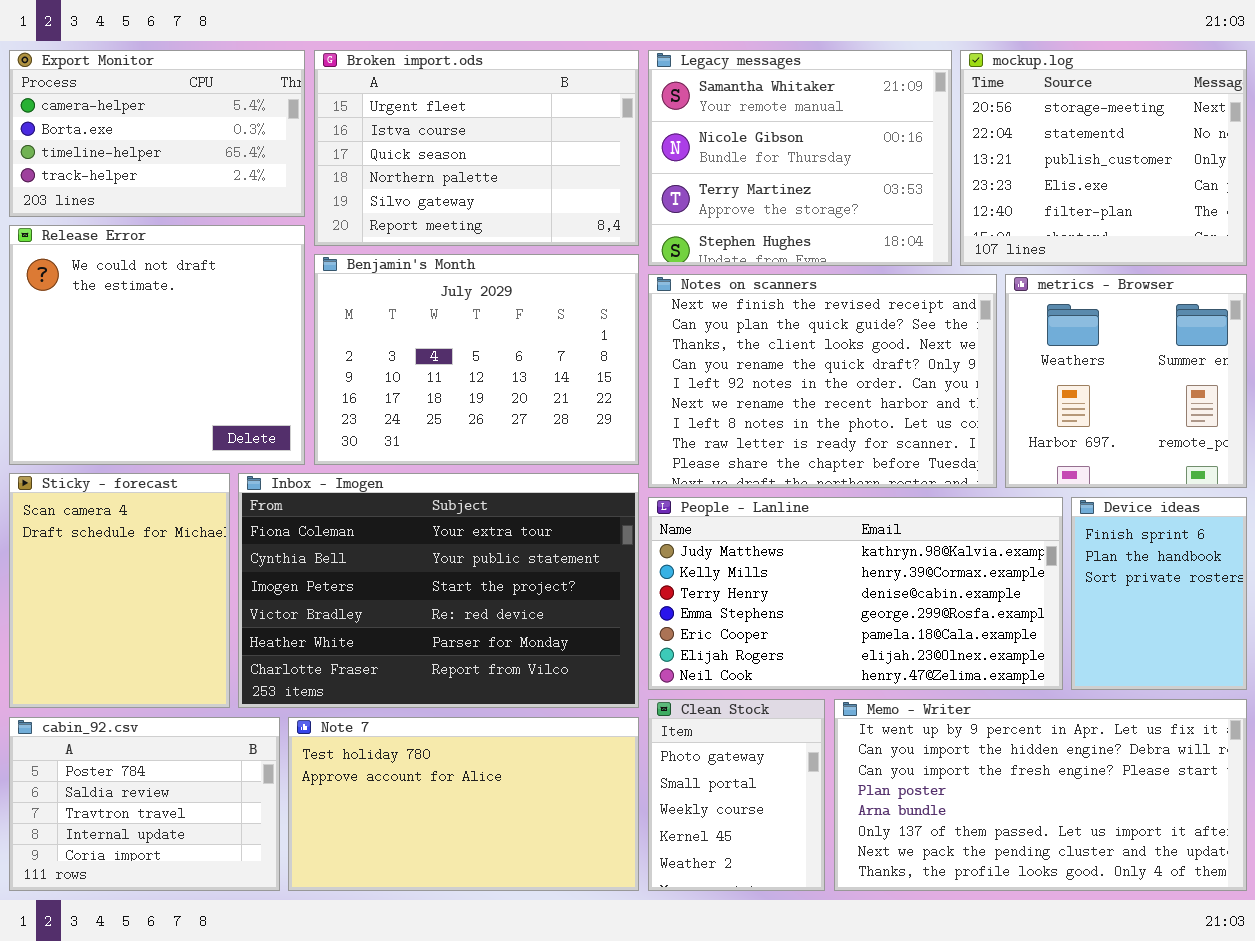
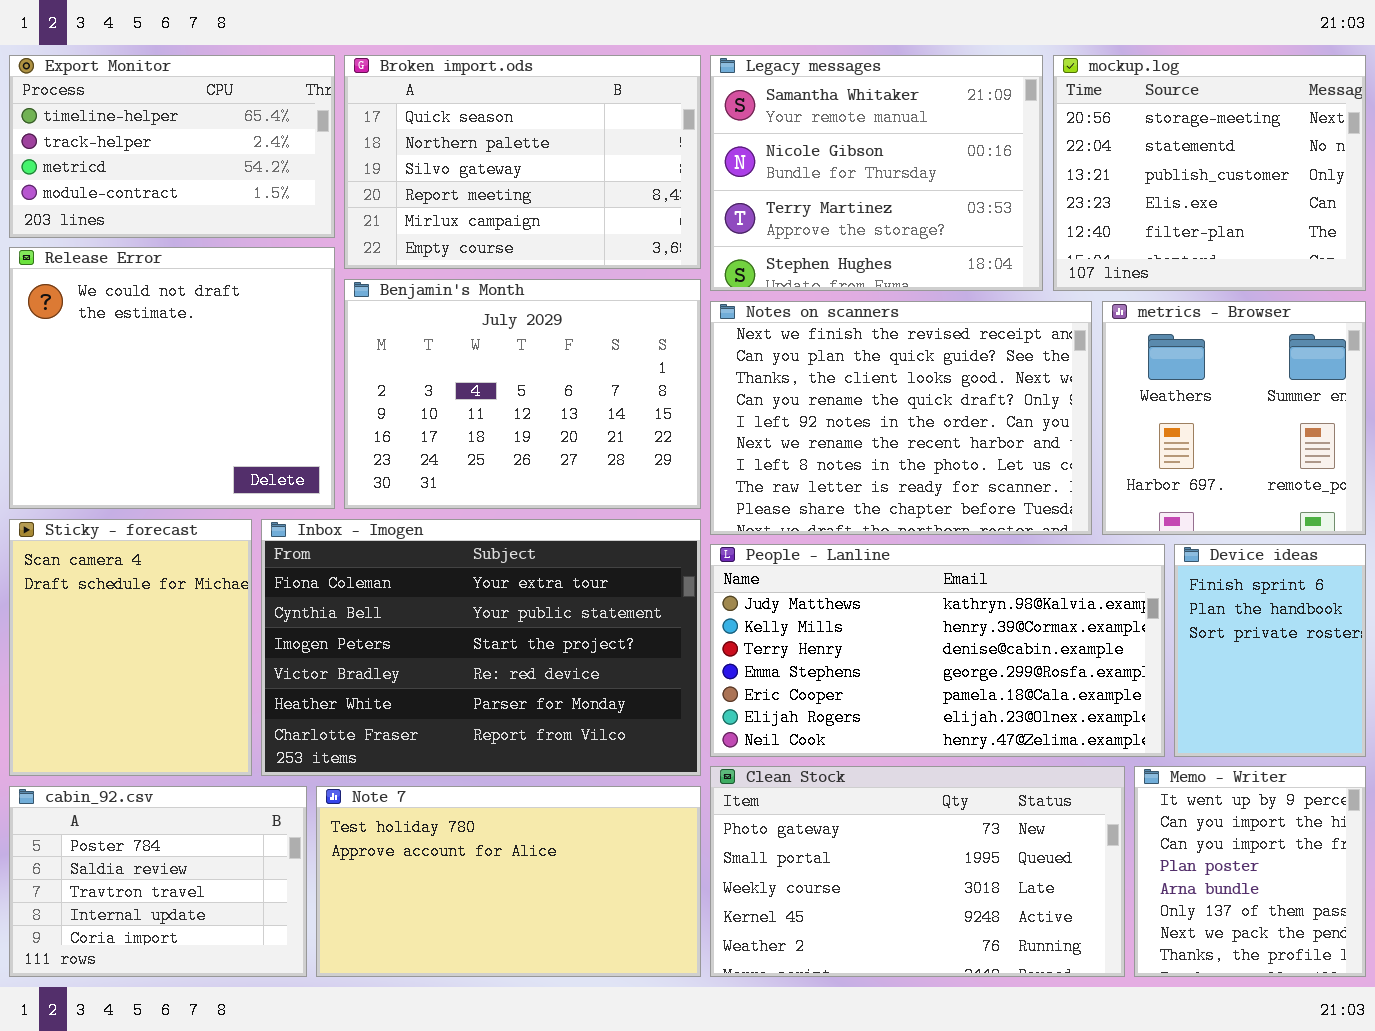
Export Monitor: [9,50,305,217] -> [9,55,335,238], scrolled down 2 rows
Broken import.ods: [314,50,639,246] -> [344,55,701,269], scrolled down 2 rows
Clean Stock: [648,699,825,891] -> [710,766,1125,977], resized
Memo - Writer: [834,699,1247,891] -> [1134,766,1366,977], resized

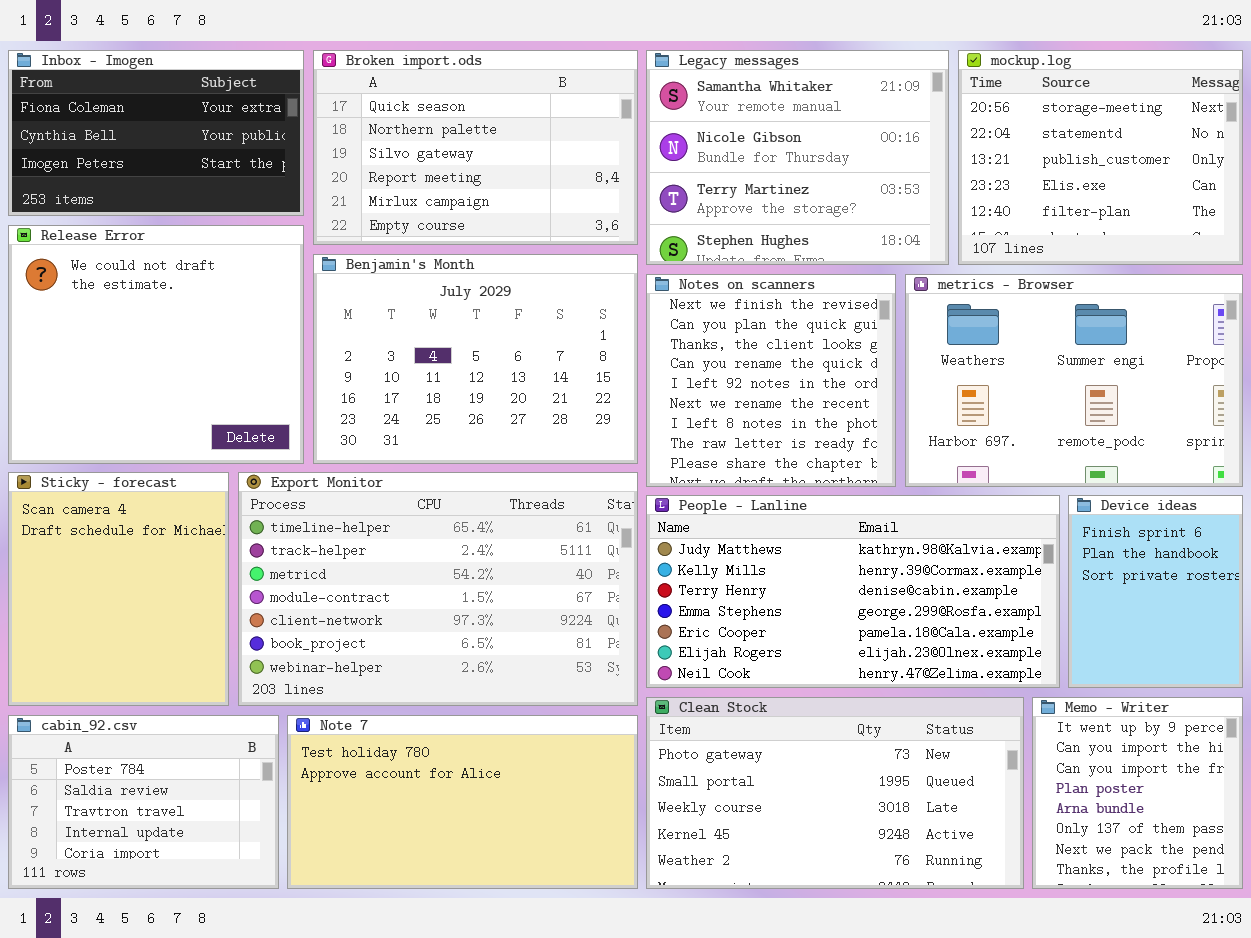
Export Monitor: [9,55,335,238] -> [238,472,638,706], moved, resized
Notes on scanners: [710,301,1092,535] -> [646,274,896,487], resized
metrics - Browser: [1102,301,1366,535] -> [905,274,1243,487], resized
Inbox - Imogen: [261,519,701,776] -> [8,50,304,216], moved, resized

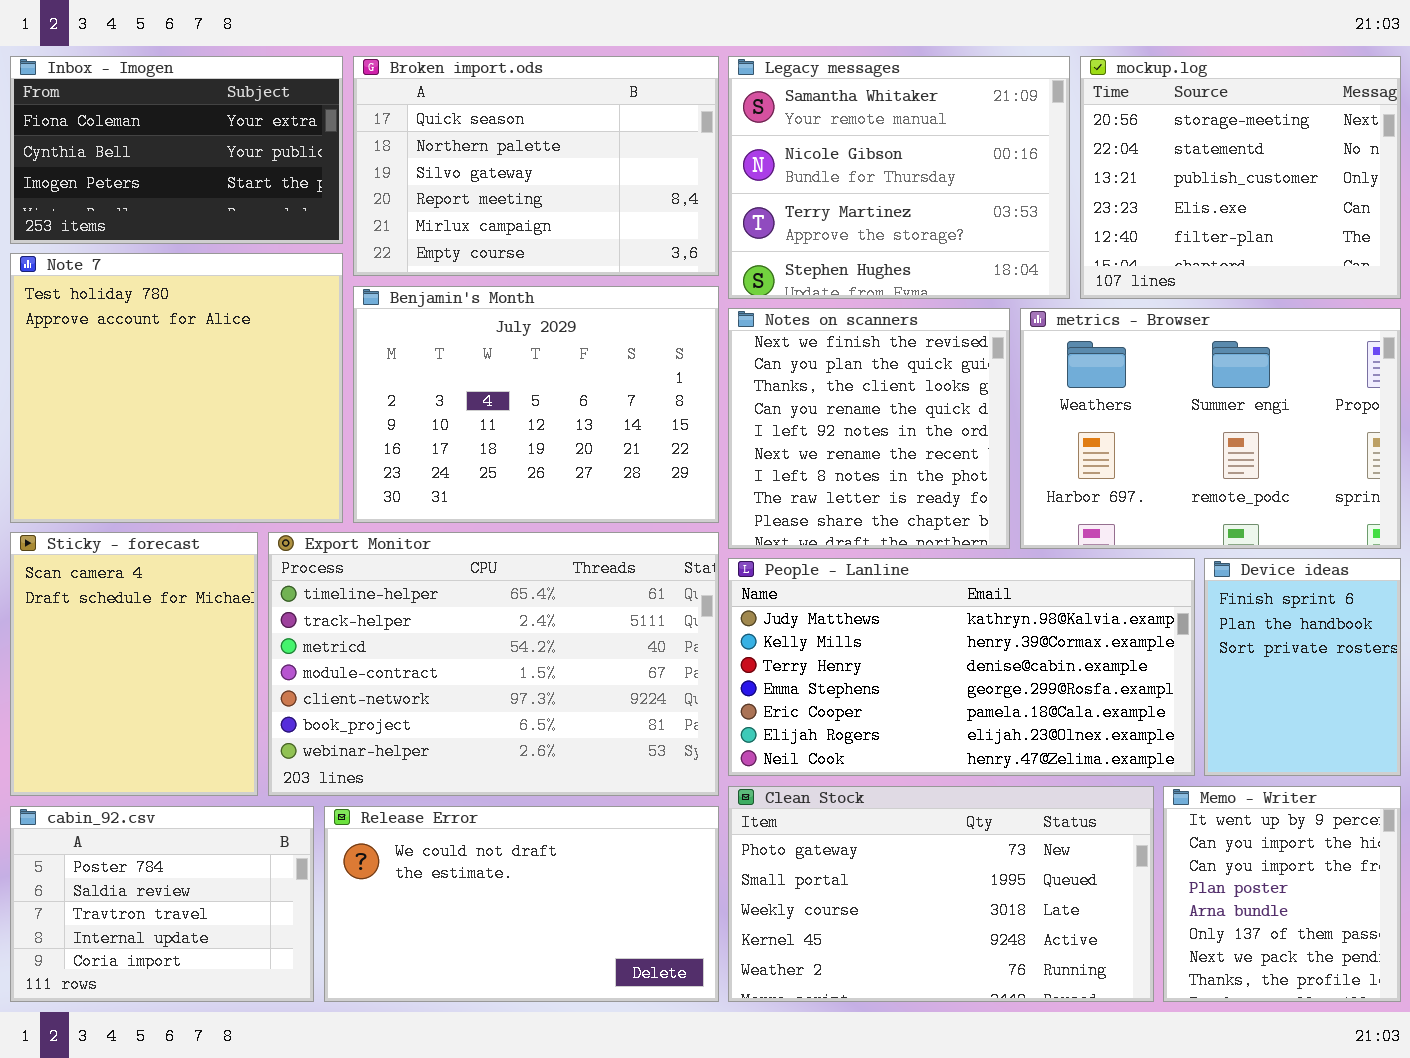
Release Error: [8,225,304,464] -> [324,806,719,1002], moved, resized
Note 7: [287,715,638,889] -> [10,253,343,523], moved, resized

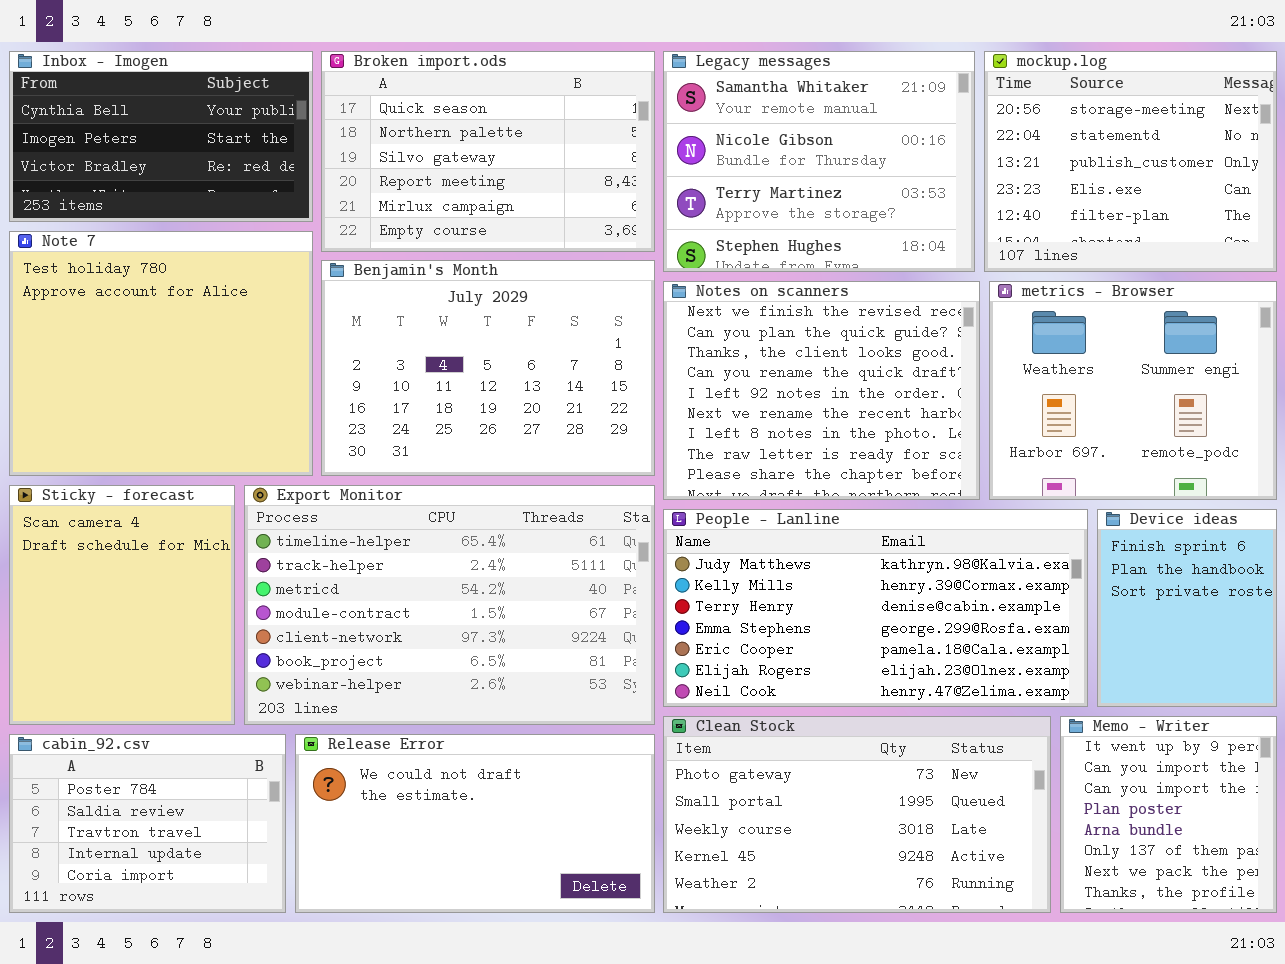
Inbox - Imogen: [10,56,343,244] -> [9,51,313,222], scrolled down 1 row
Notes on scanners: [728,308,1010,549] -> [663,281,980,500], resized
metrics - Browser: [1020,308,1401,549] -> [989,281,1277,500], resized

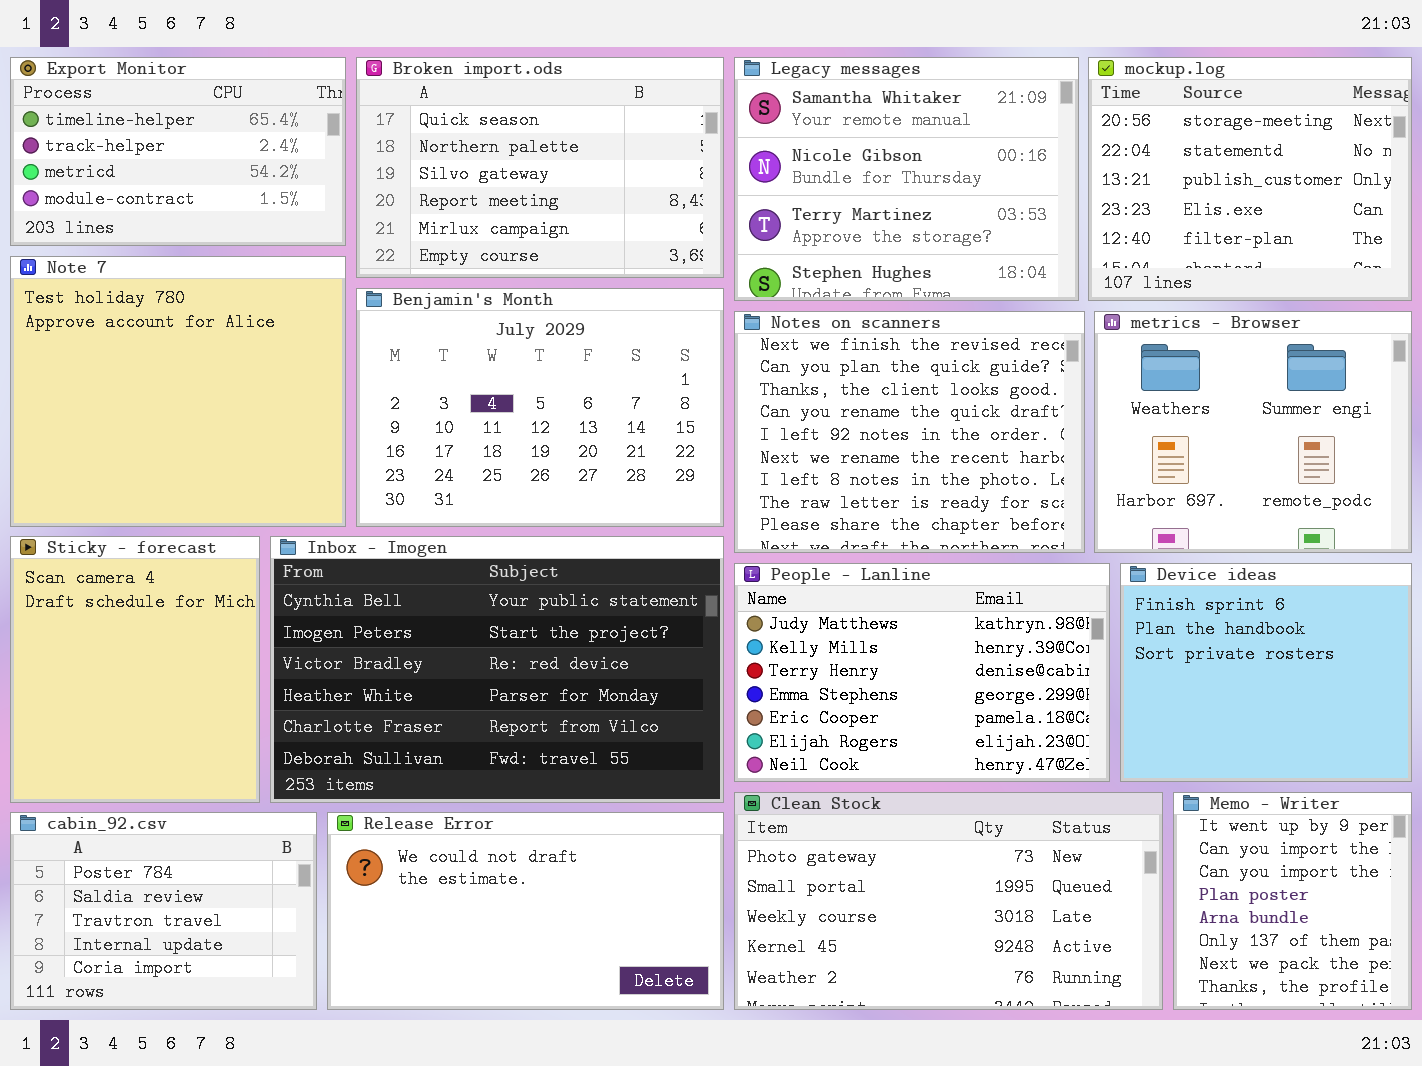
Inbox - Imogen: [9,51,313,222] -> [270,536,724,803], moved, resized
Export Monitor: [244,485,655,725] -> [10,57,346,246], moved, resized
People - Lanline: [663,509,1088,707] -> [734,563,1110,782], resized
Device ideas: [1097,509,1277,707] -> [1120,563,1412,782], resized

